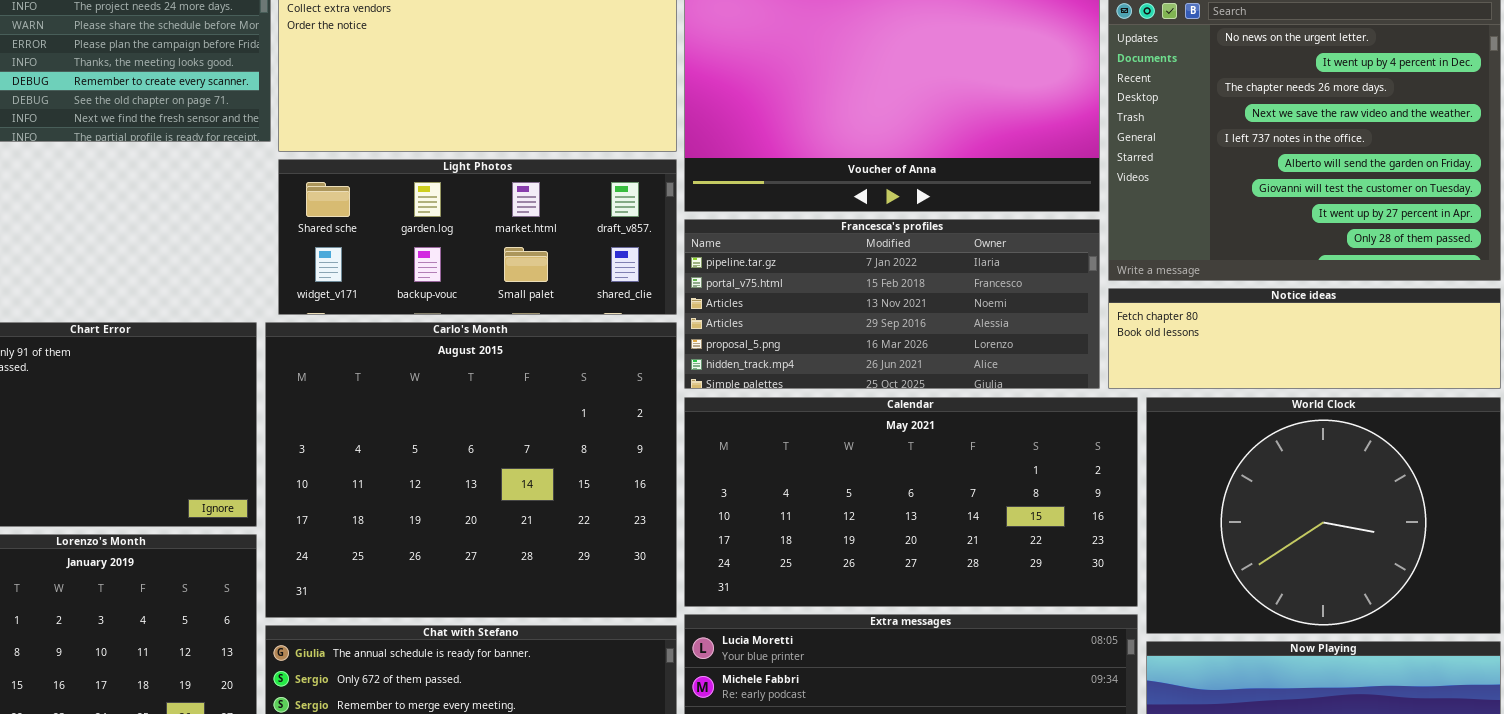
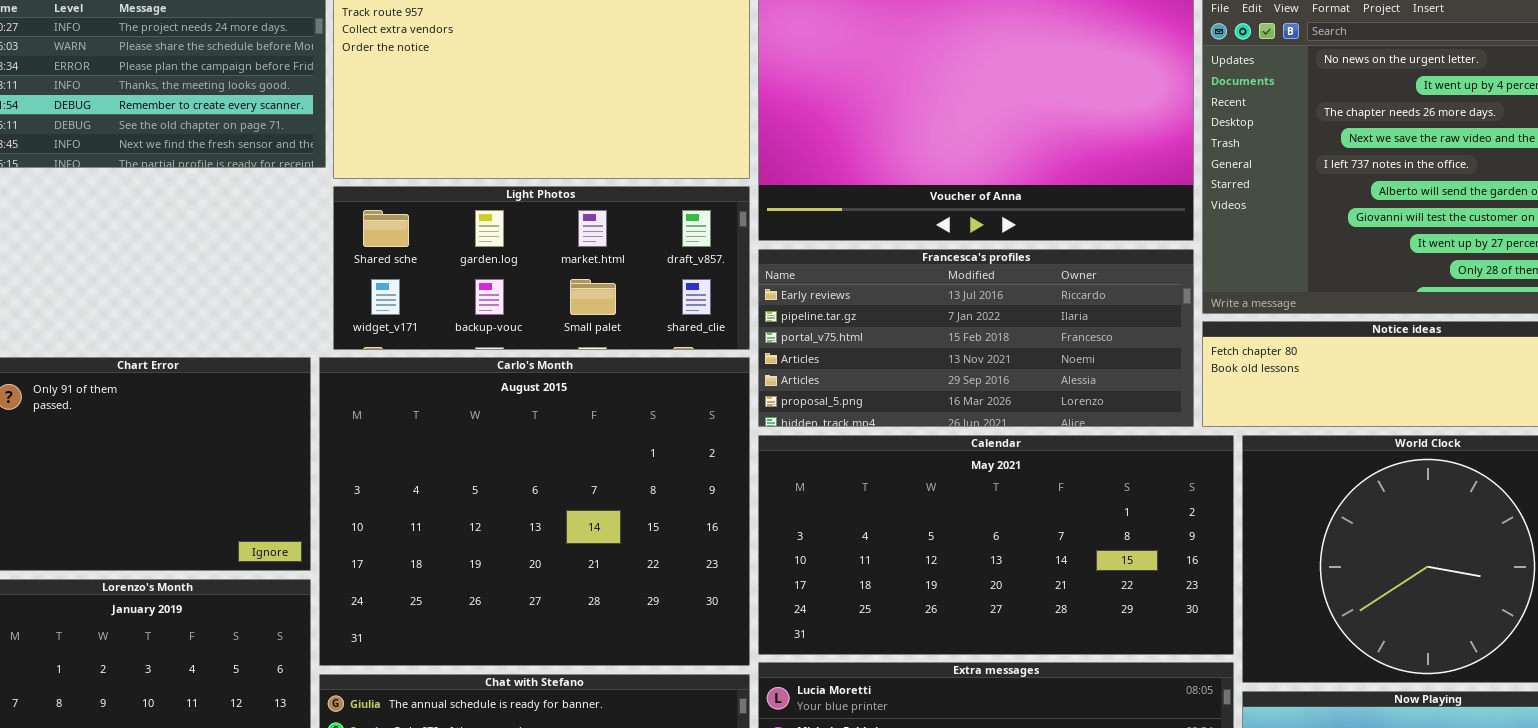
Francesca's profiles: [684,219,1100,389] -> [758,249,1194,427], scrolled up 1 row

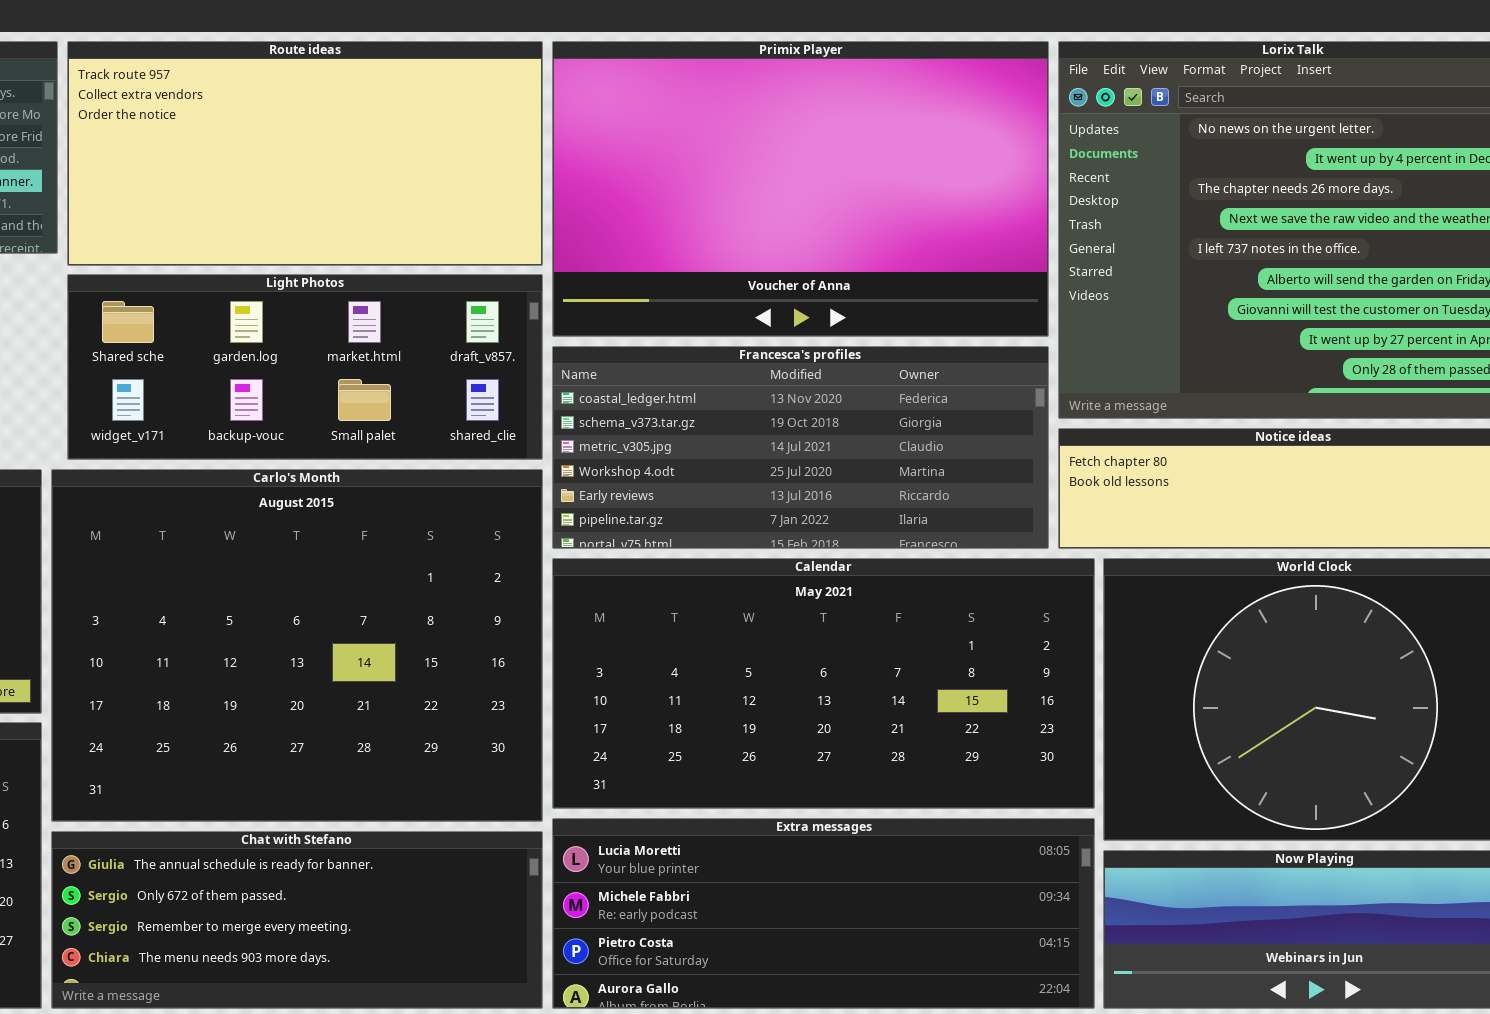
Francesca's profiles: [758,249,1194,427] -> [552,346,1049,549], scrolled up 4 rows

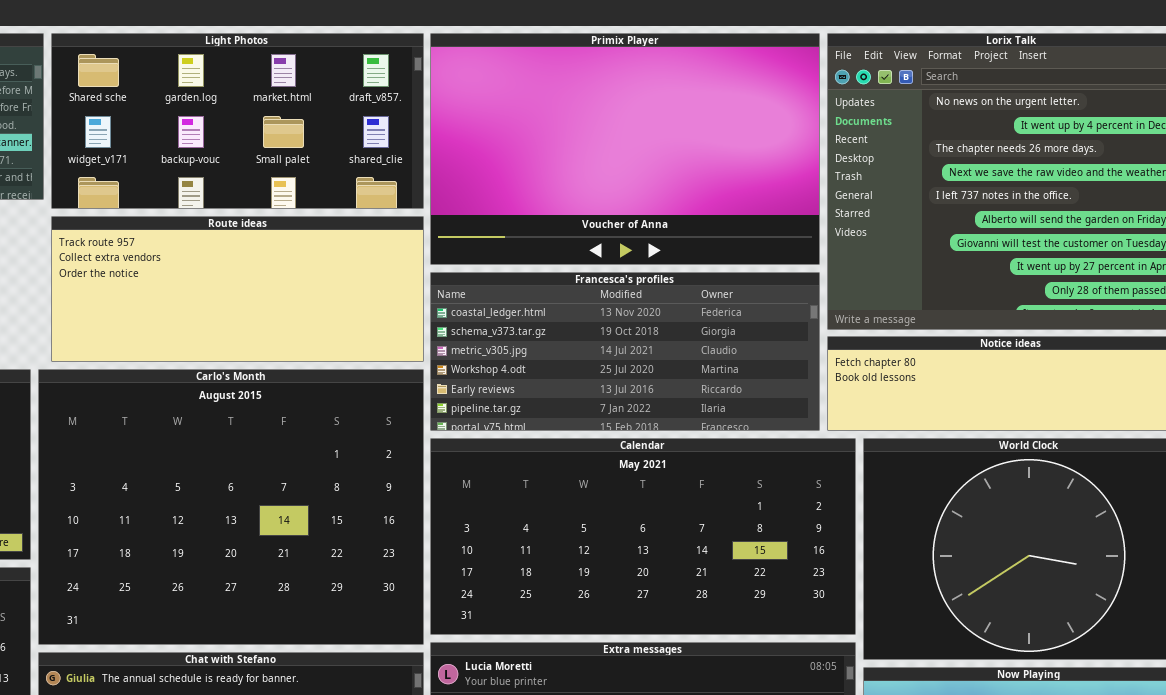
Route ideas: [67,41,543,266] -> [51,216,424,362], moved, resized
Light Photos: [67,274,543,460] -> [51,33,424,209], moved, resized

